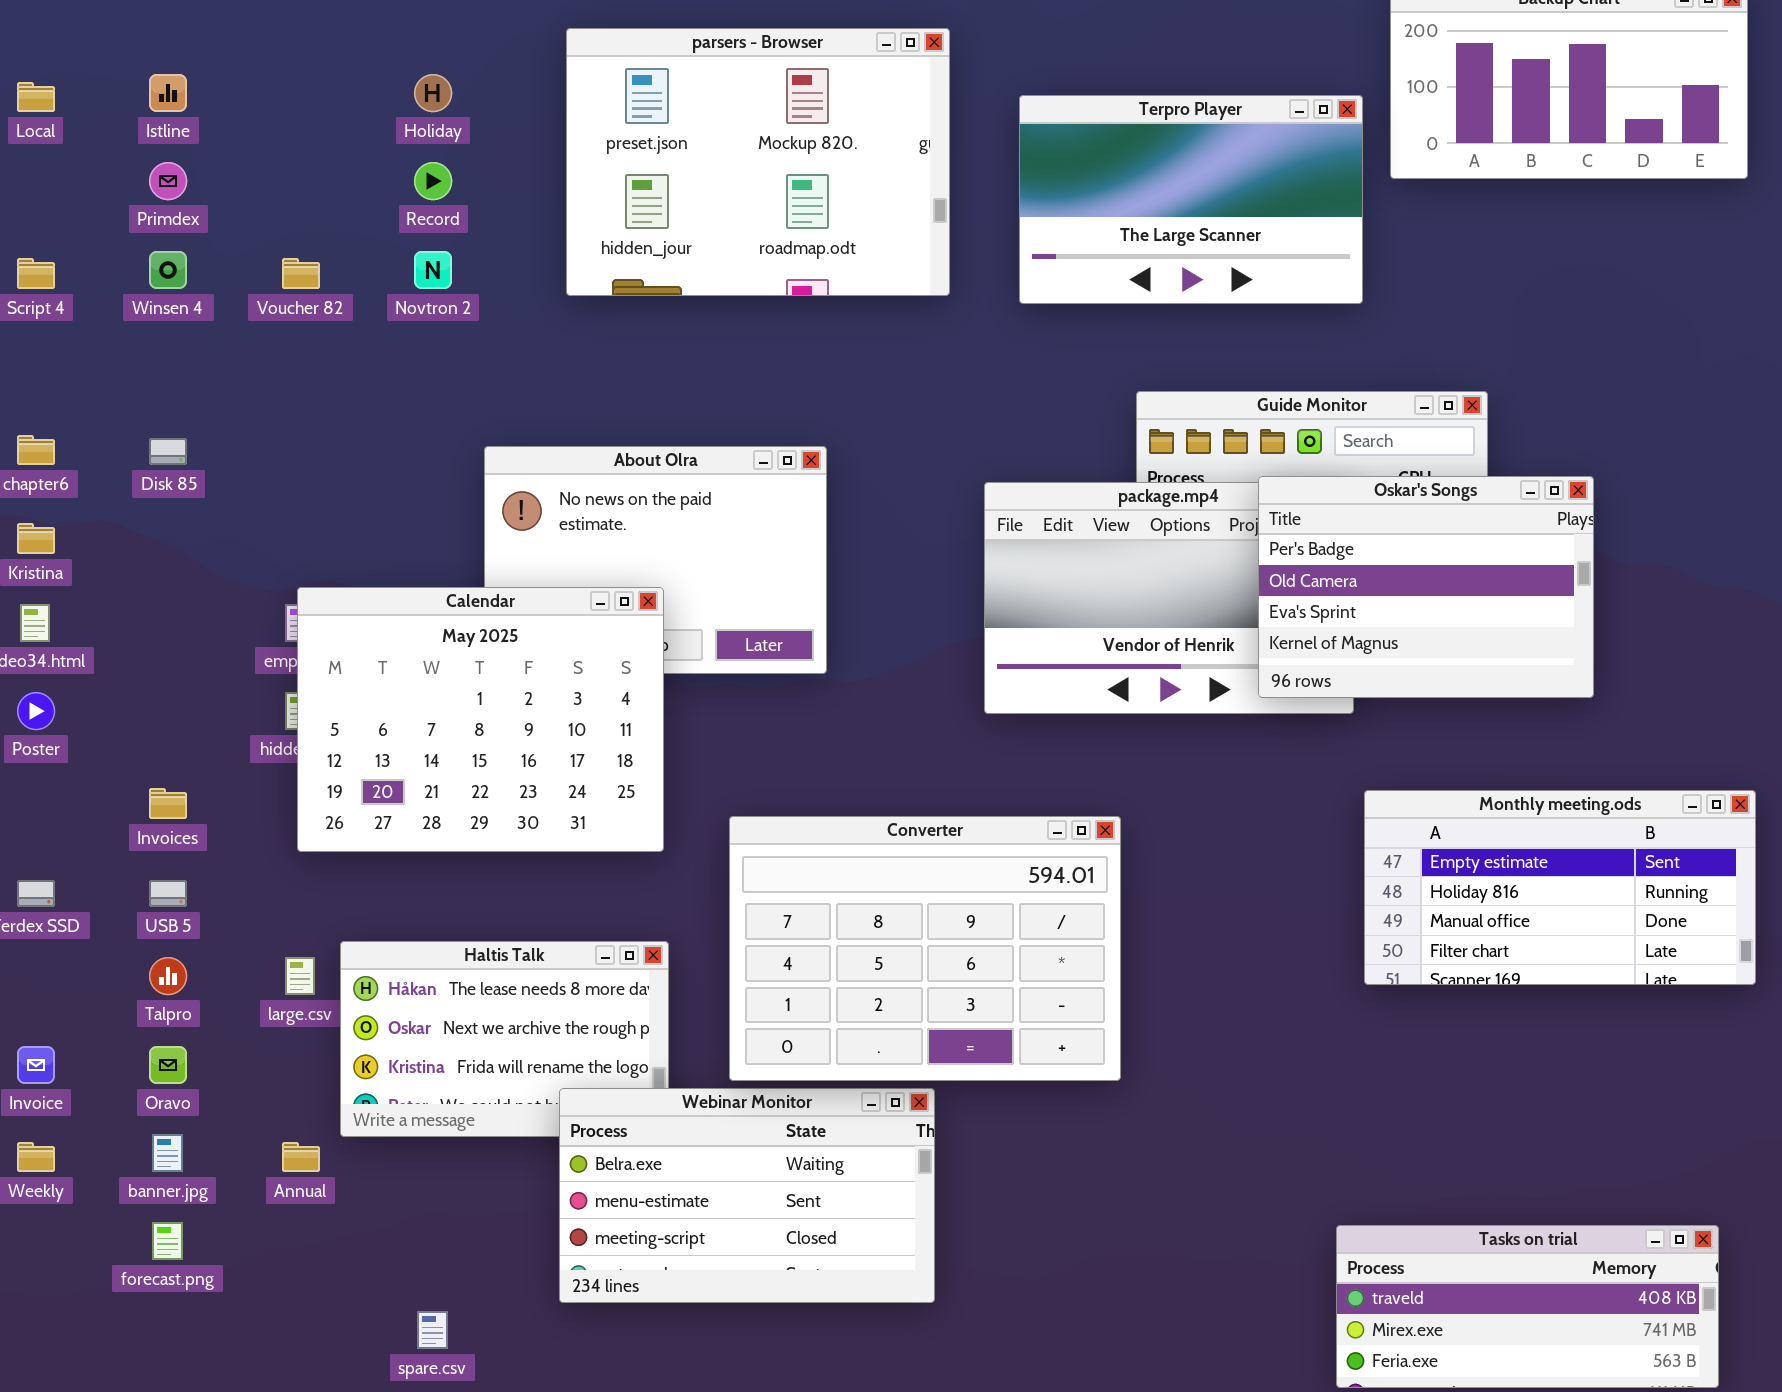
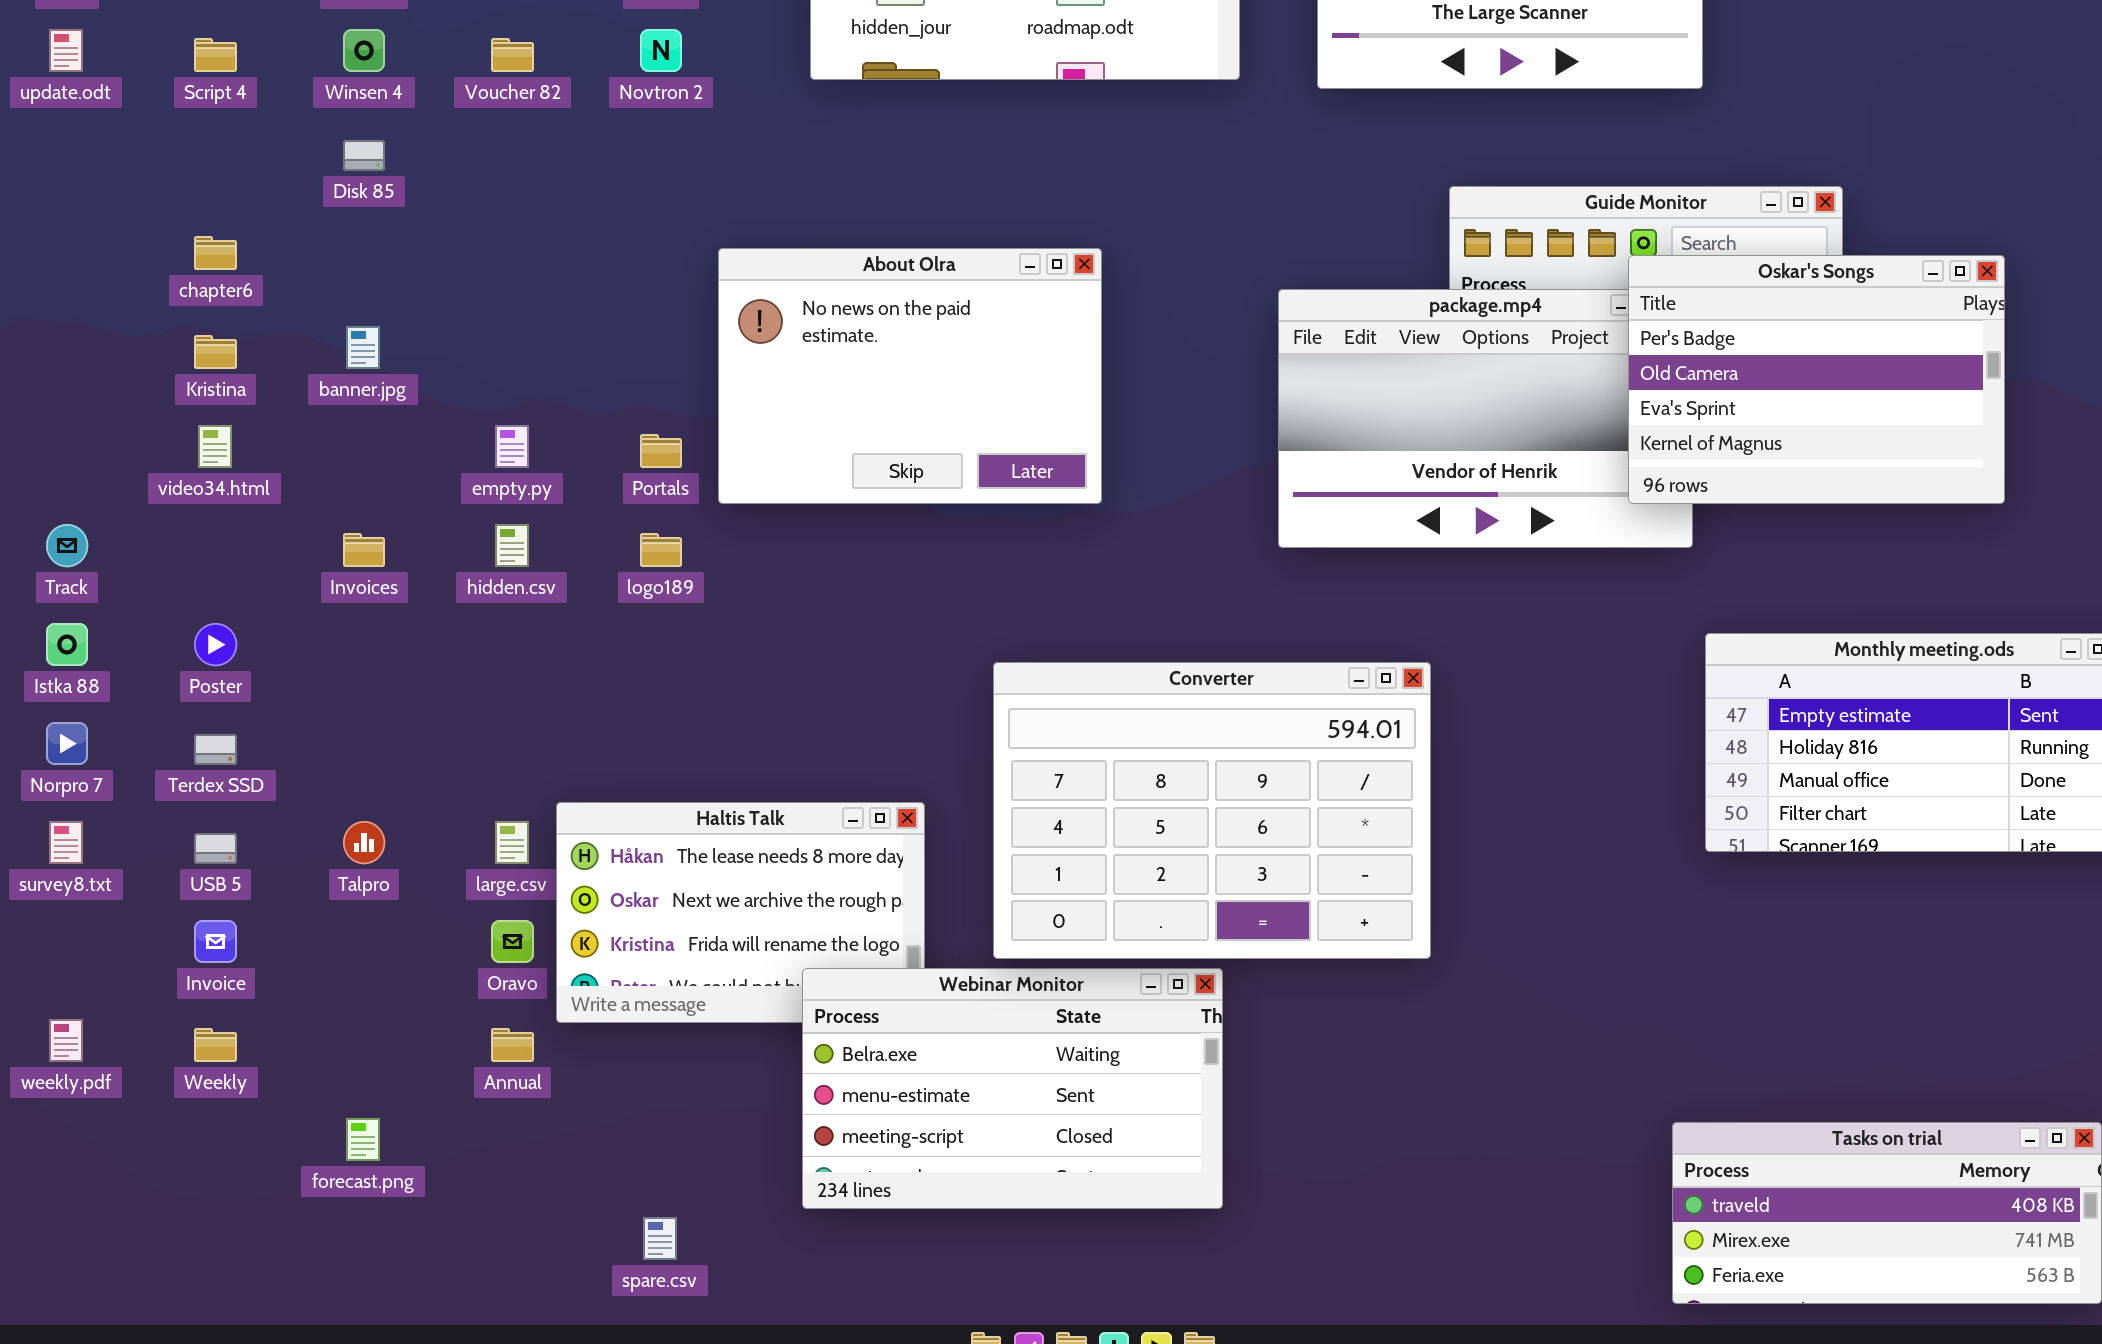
Disk 85: [149,438,187,465] -> [343,140,385,171], moved
Oskar's Songs: [1258,476,1594,698] -> [1628,255,2005,504], moved
Calendar: [297,587,664,852] -> none, closed
Poster: [17,692,55,730] -> [194,623,237,666], moved
Invoices: [149,788,187,819] -> [343,533,385,567], moved
USB 5: [149,880,187,907] -> [194,833,237,864], moved
Oravo: [149,1046,187,1084] -> [491,920,534,963], moved
banner.jpg: [152,1134,183,1172] -> [346,326,380,369], moved

